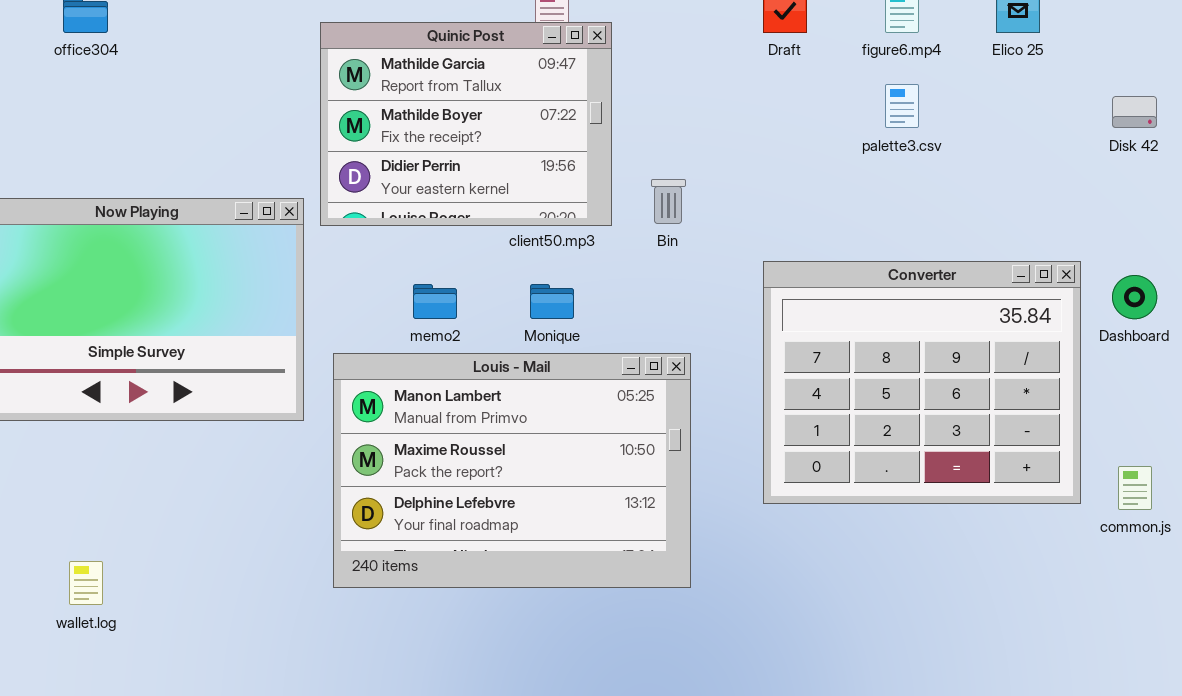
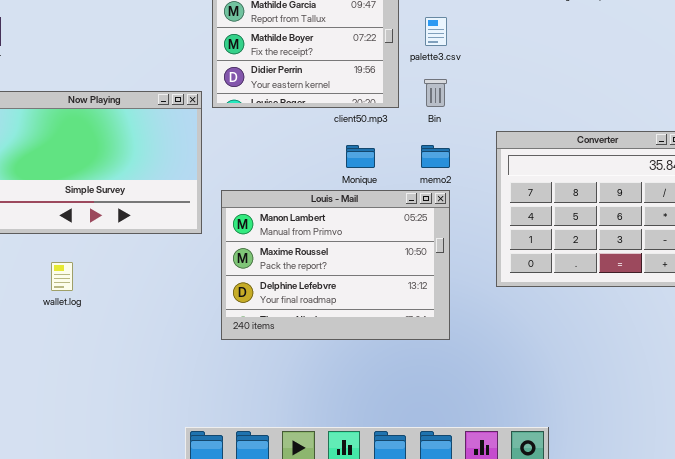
palette3.csv: [885,84,919,128] -> [425,17,447,46], moved
memo2: [413,284,457,319] -> [421,145,450,168], moved
wallet.log: [69,561,103,605] -> [51,262,73,291], moved

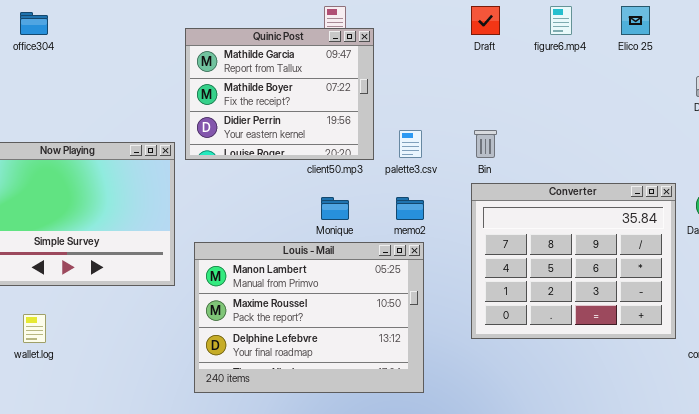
palette3.csv: [425,17,447,46] -> [399,130,422,158], moved
Bin: [424,79,447,107] -> [474,130,497,158], moved

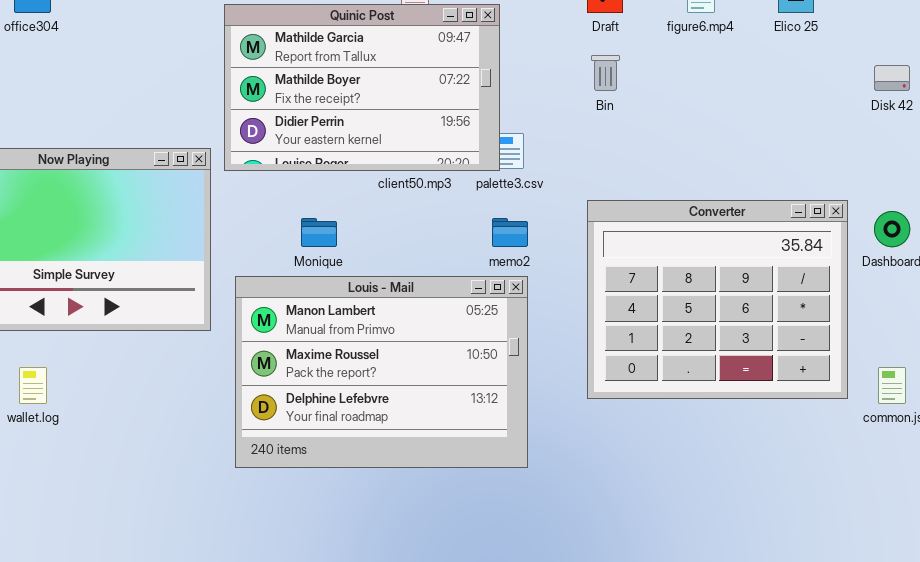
Quinic Post: [185,28,374,160] -> [224,4,500,171], resized
Bin: [474,130,497,158] -> [591,55,620,91], moved
Monique: [321,197,349,220] -> [301,218,337,247], moved

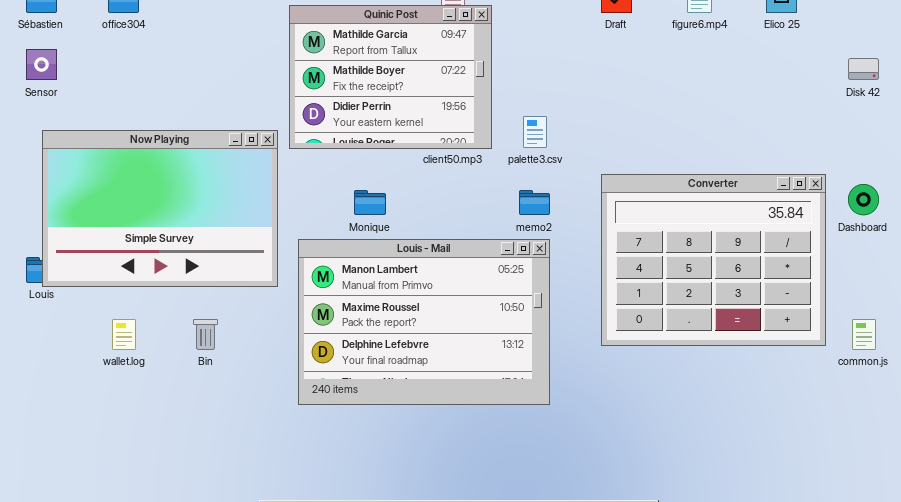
Quinic Post: [224,4,500,171] -> [289,5,492,149], resized
Bin: [591,55,620,91] -> [193,319,218,350], moved

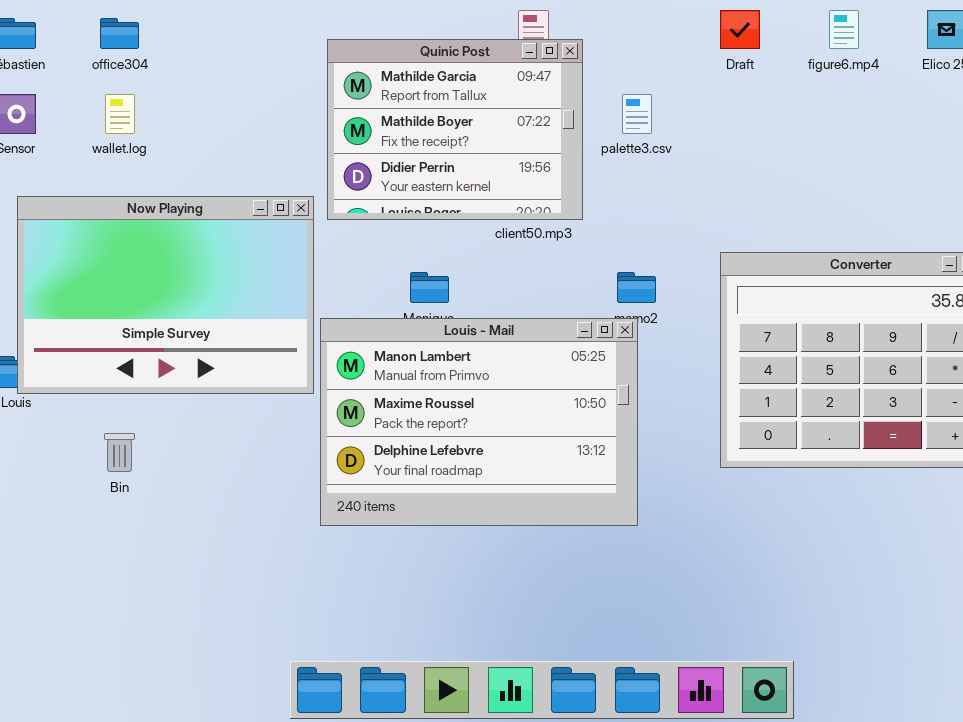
palette3.csv: [523,116,547,148] -> [622,94,652,134], moved
Louis - Mail: [298,239,550,405] -> [320,318,638,526], moved
wallet.log: [112,319,136,350] -> [105,94,135,134], moved
Bin: [193,319,218,350] -> [104,433,135,472], moved

